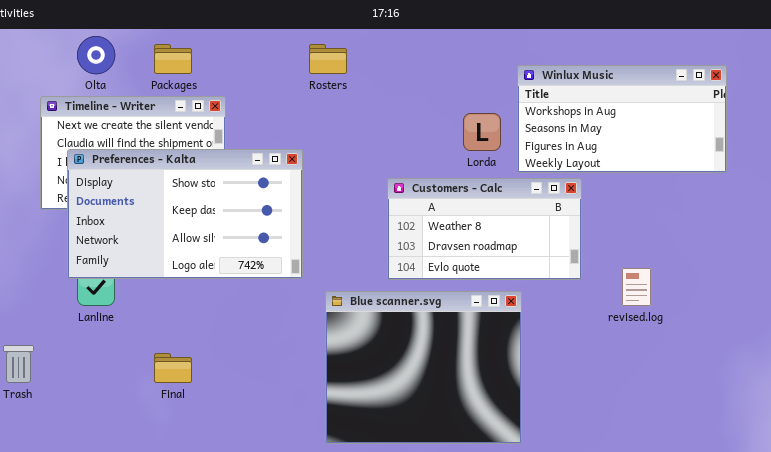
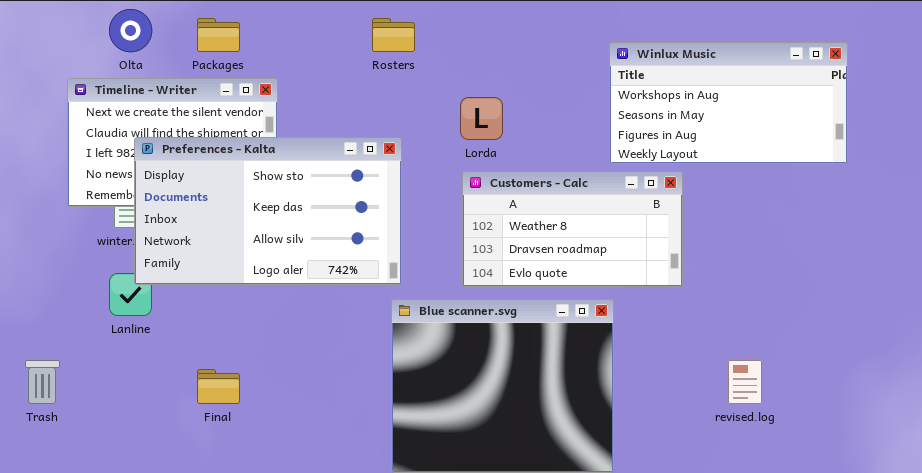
Lorda: [463,113,501,151] -> [460,97,503,140], moved
Preferences - Kalta: [67,149,303,279] -> [134,137,402,285], moved
revised.log: [622,268,651,306] -> [728,360,762,404], moved

